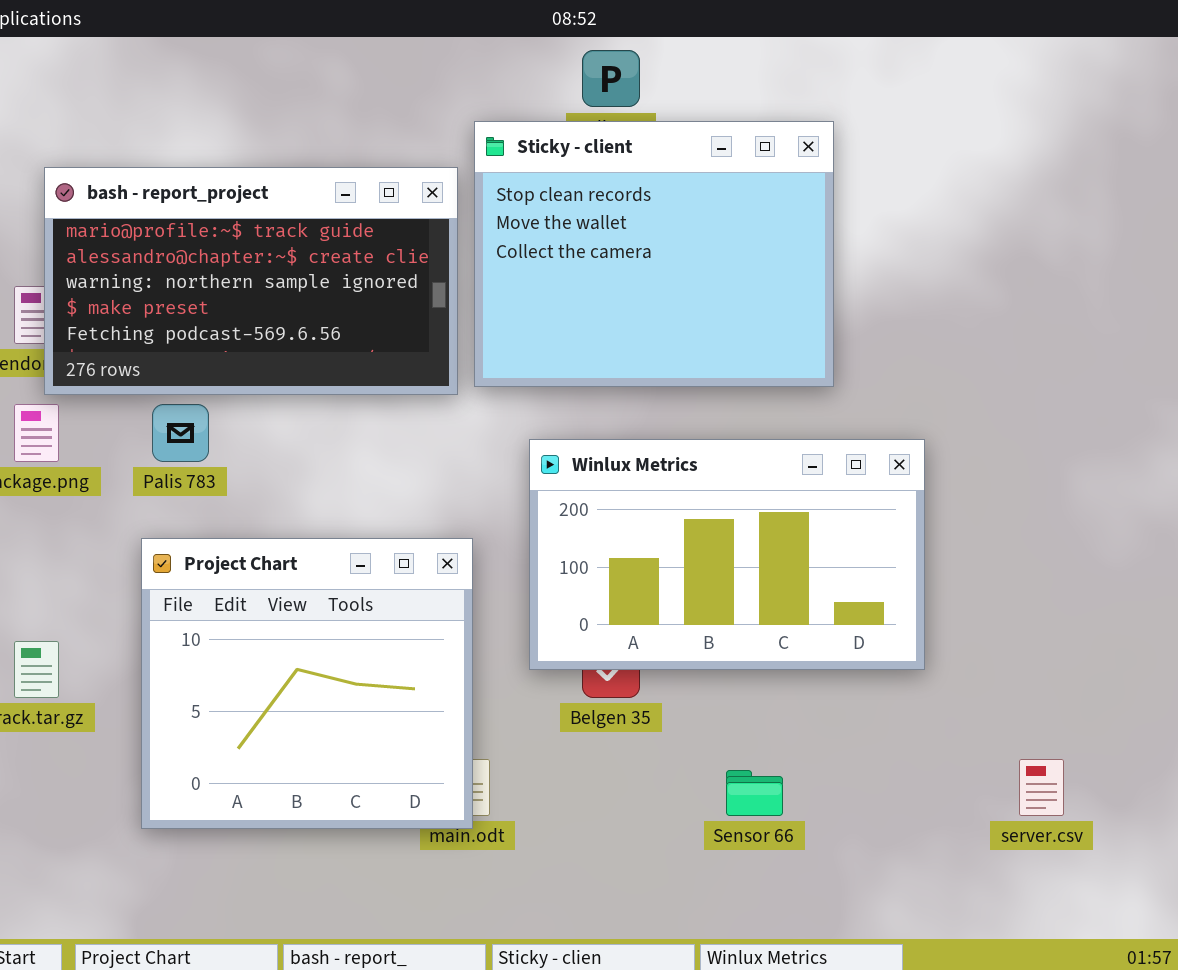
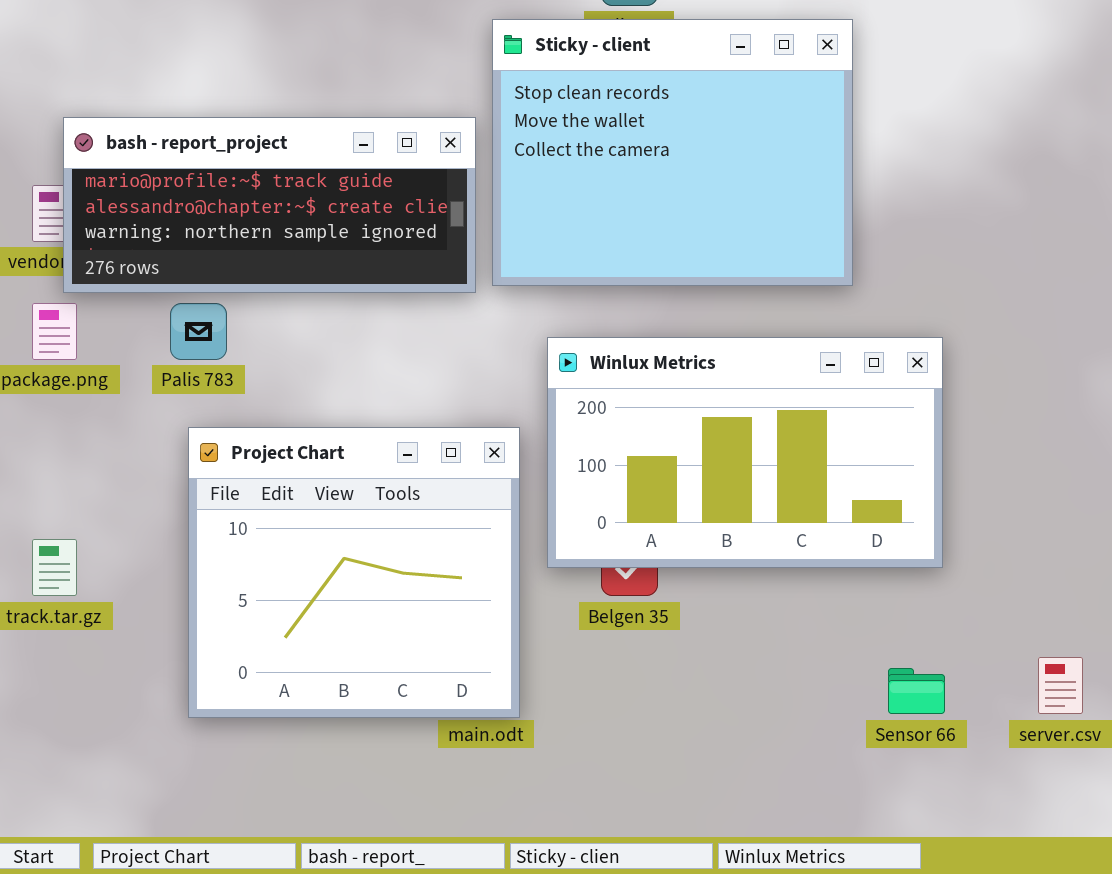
bash - report_project: [44,167,458,395] -> [63,117,476,293], resized
Project Chart: [141,538,473,829] -> [188,427,520,718], moved
Sensor 66: [726,770,783,816] -> [888,668,945,714], moved

